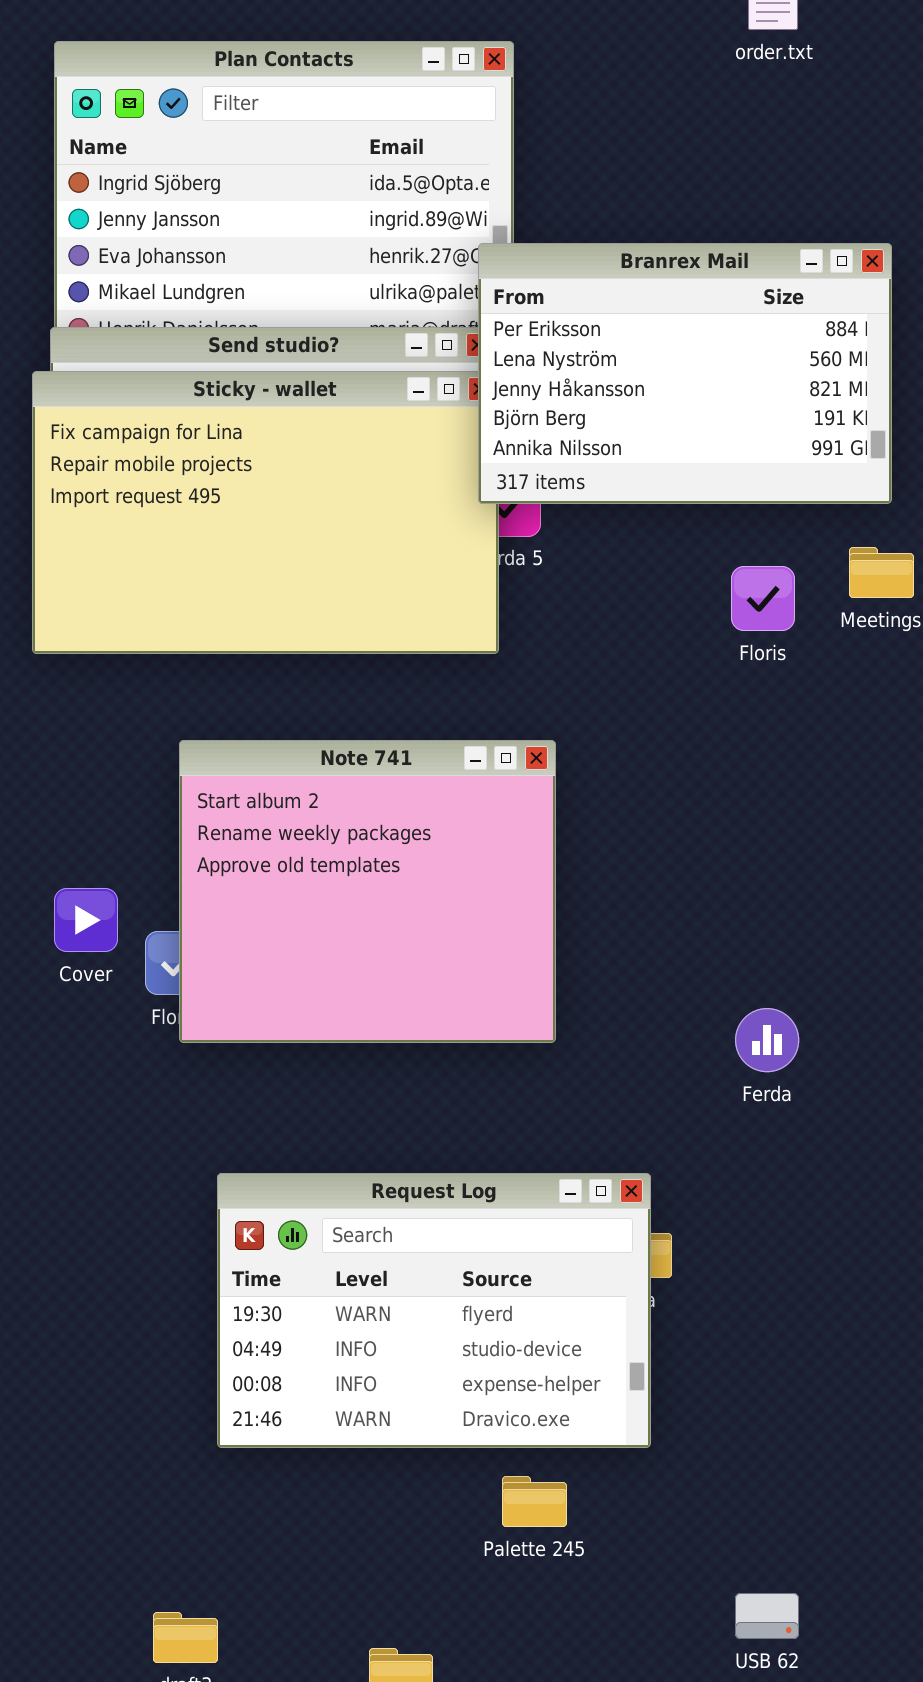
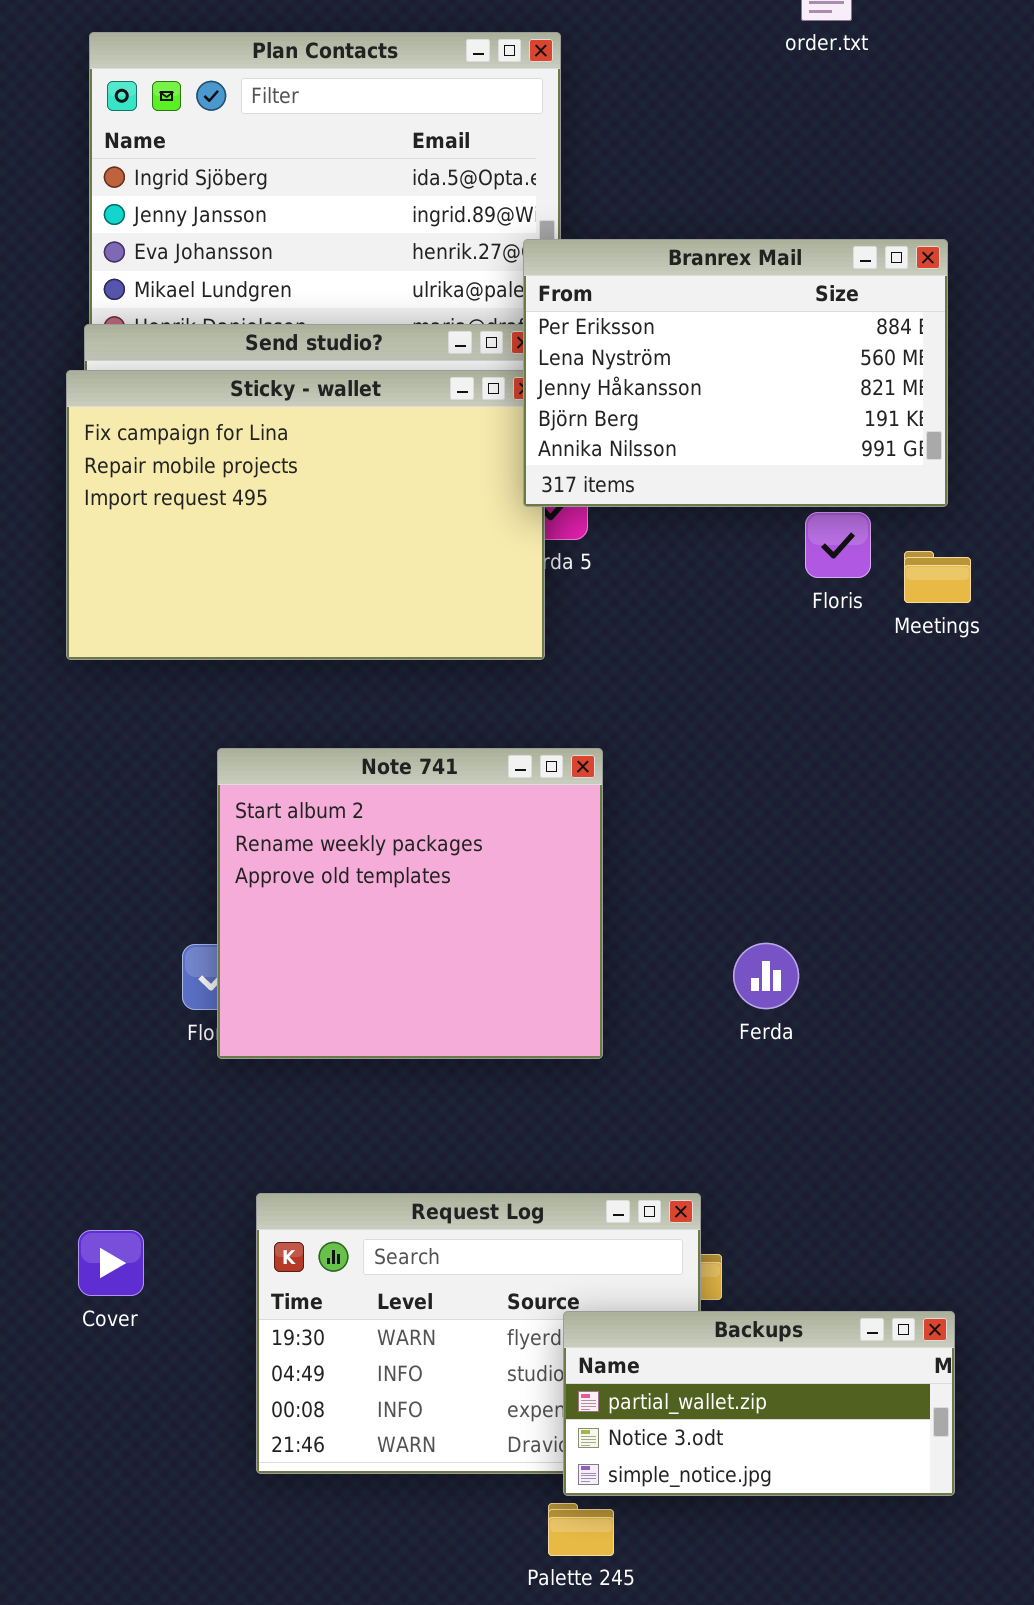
Floris: [731,566,795,631] -> [805,512,871,578], moved
Cover: [54,888,118,952] -> [78,1230,144,1296], moved
Ferda: [735,1008,799,1072] -> [733,943,799,1009], moved
Backups: none -> [563,1311,955,1496], opened

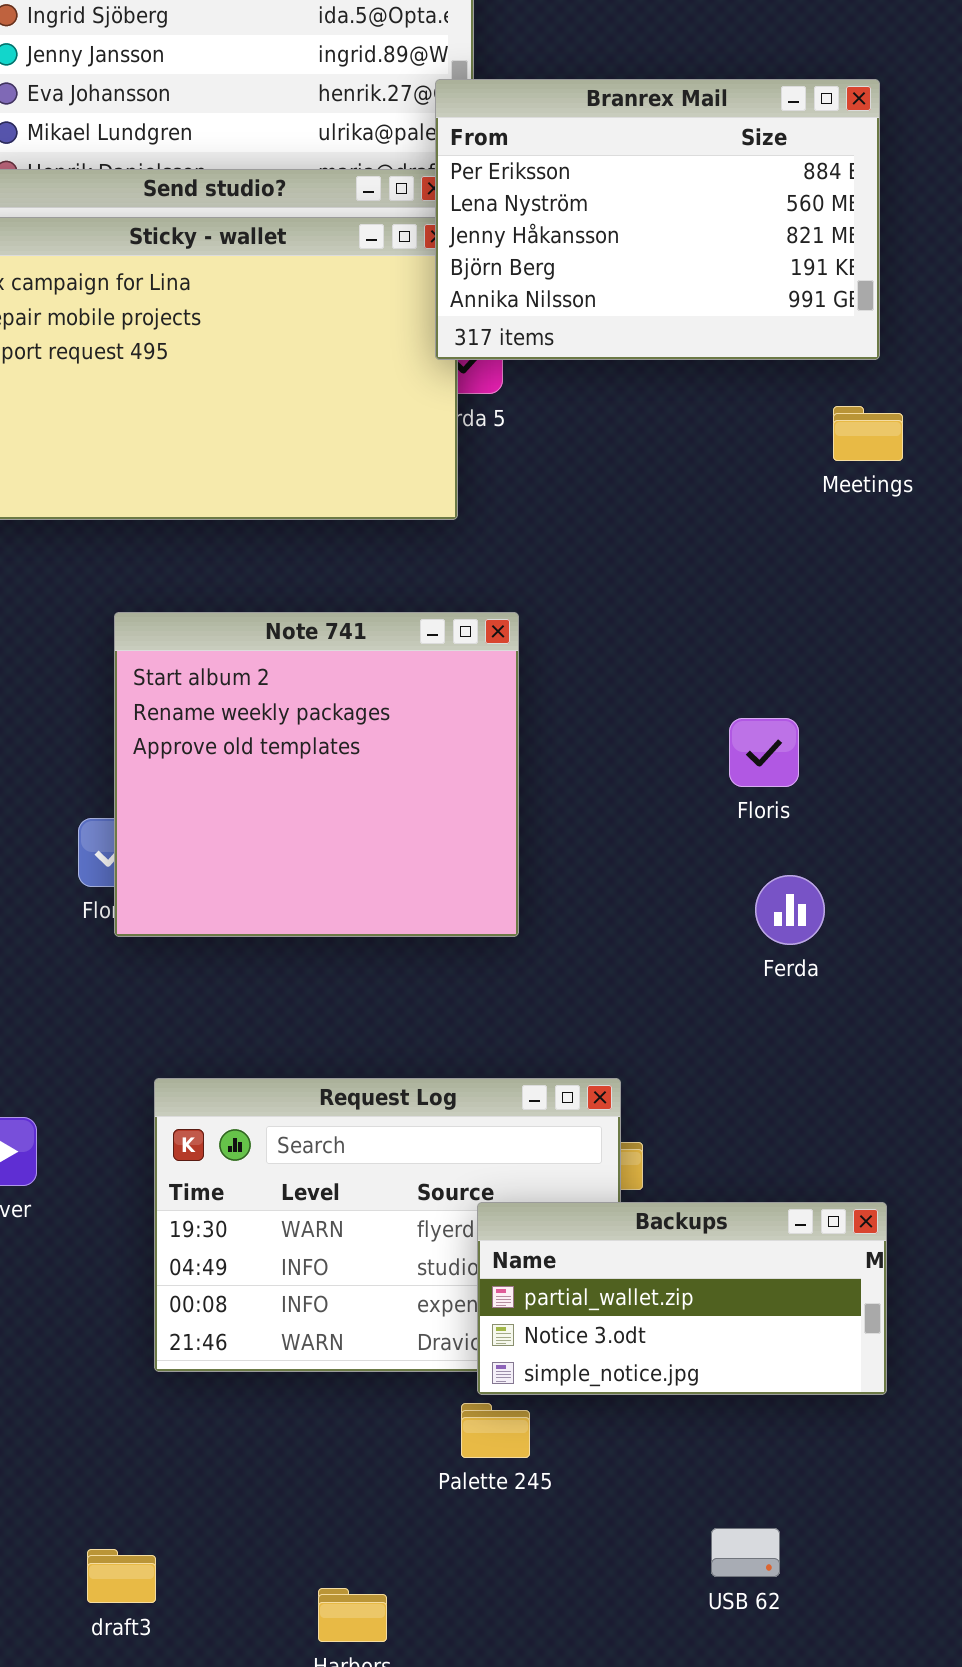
Floris: [805,512,871,578] -> [729,718,799,787], moved
Ferda: [733,943,799,1009] -> [755,875,825,945], moved

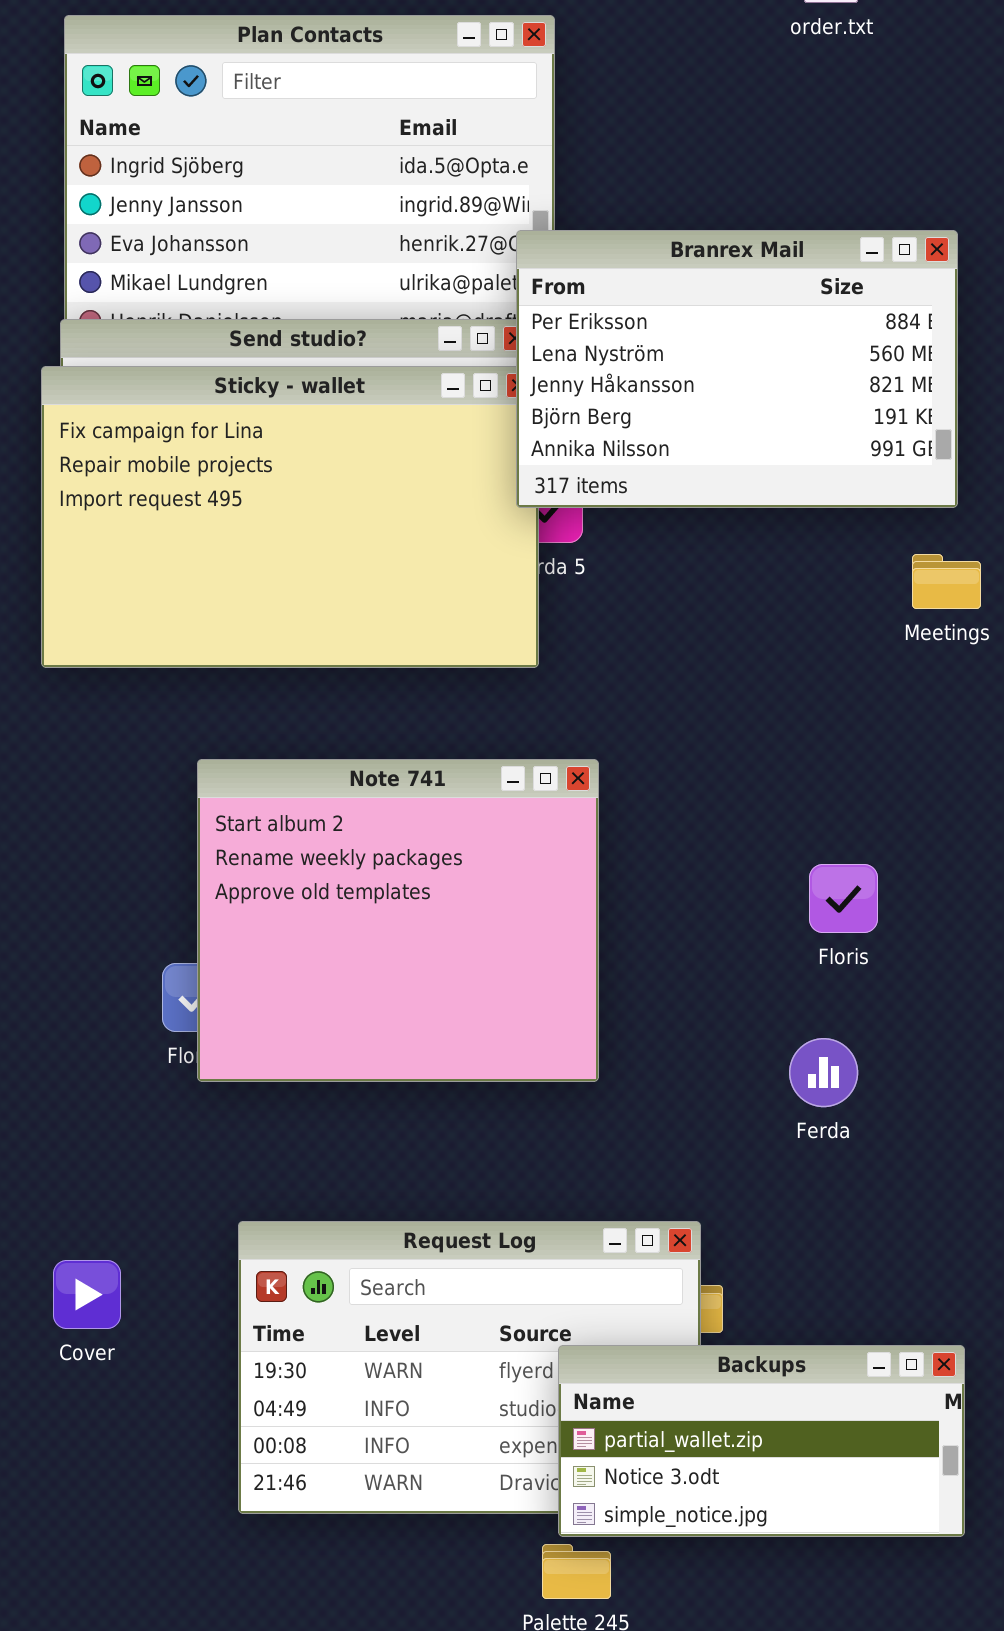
Ferda: [755,875,825,945] -> [789,1038,858,1107], moved

